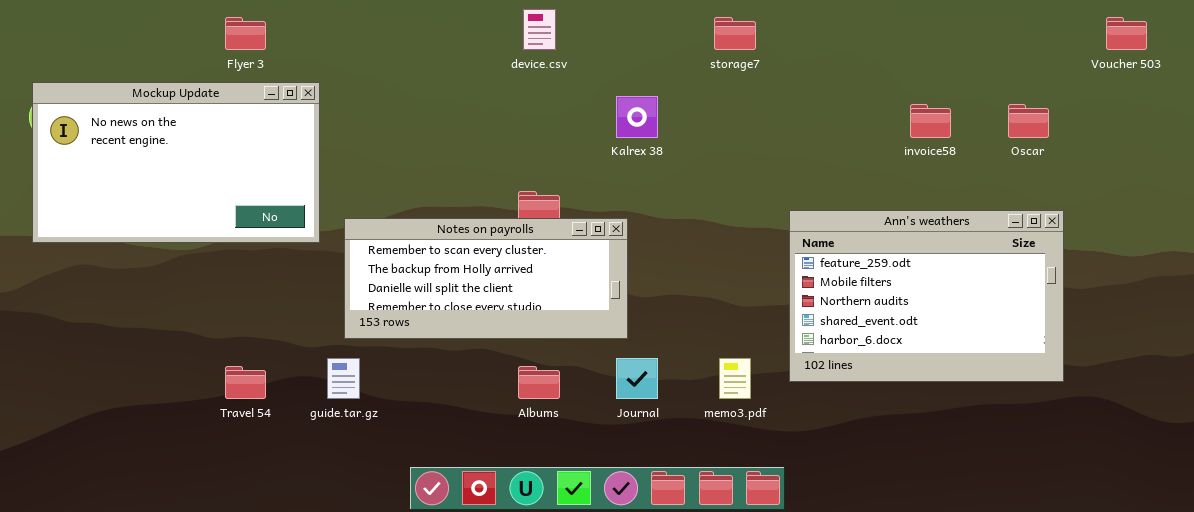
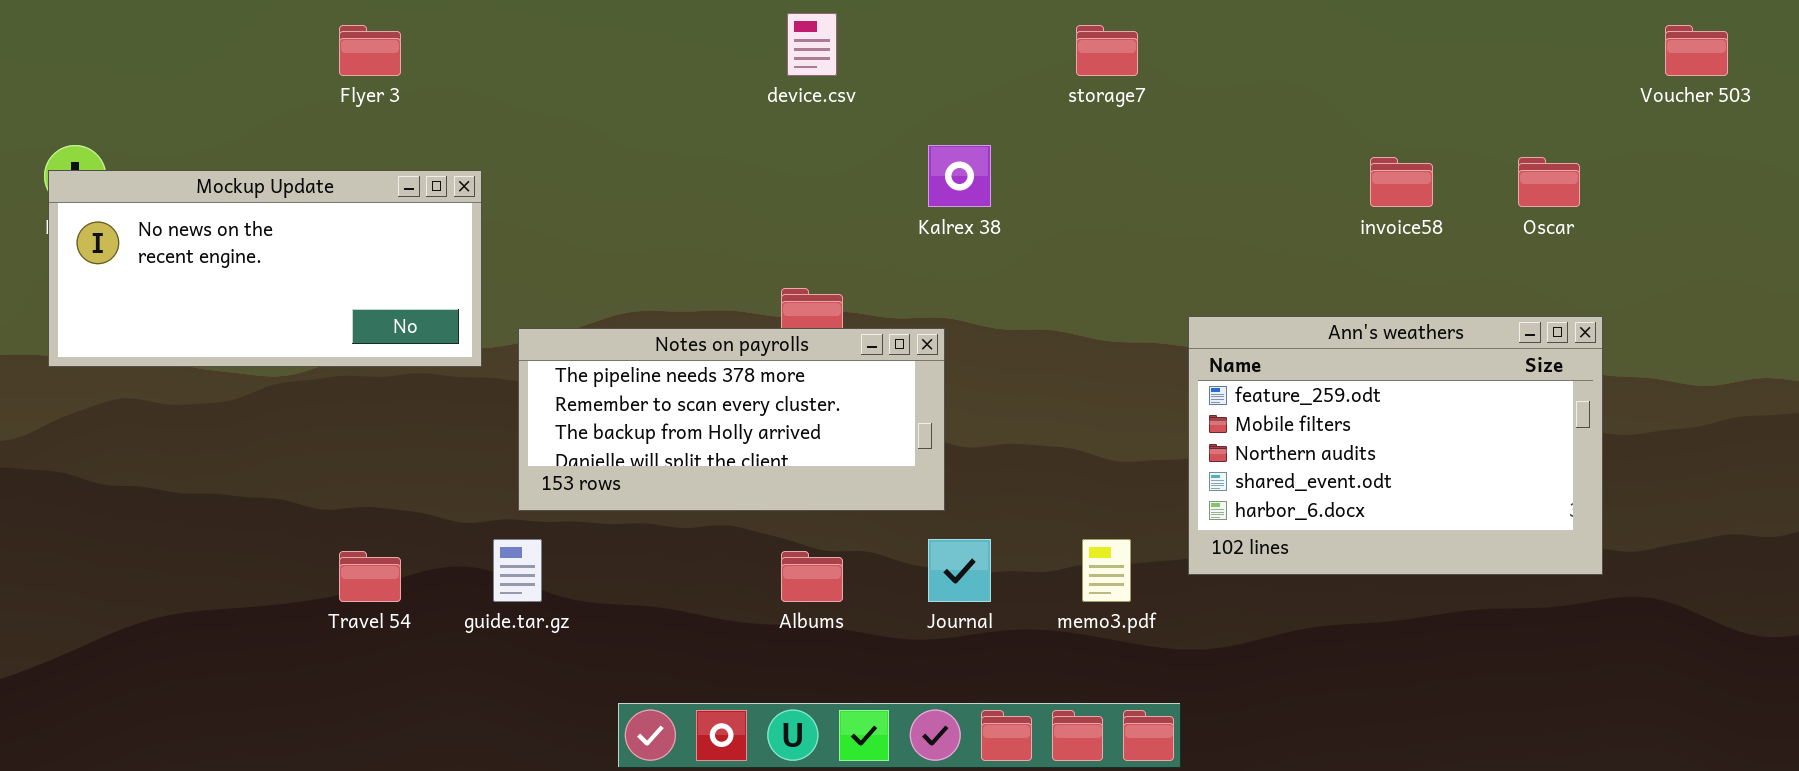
Mockup Update: [32,82,320,243] -> [48,170,482,367], resized
Notes on payrolls: [344,218,628,339] -> [518,328,945,511], scrolled up 1 row

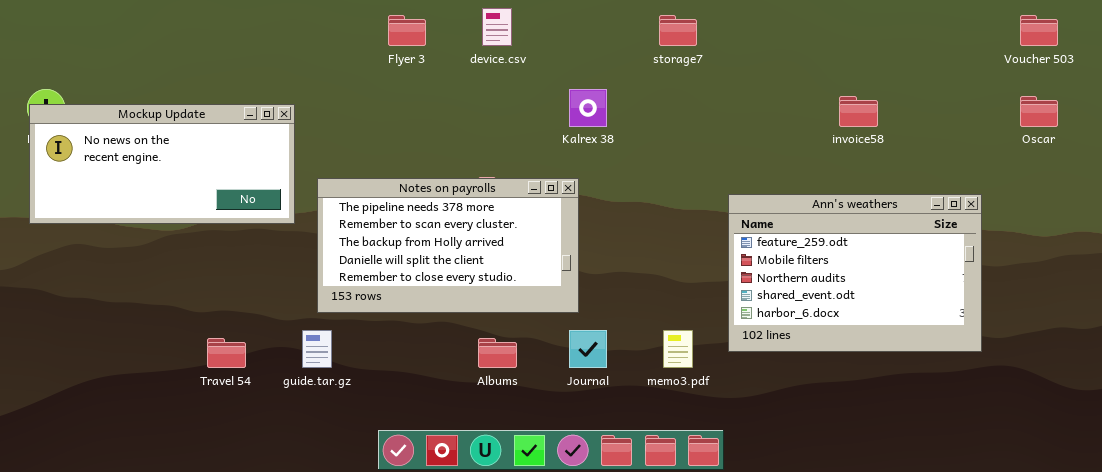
Flyer 3: [339,25,401,76] -> [388,15,426,46], moved
Oscar: [1518,157,1580,207] -> [1020,96,1058,127], moved
Notes on payrolls: [518,328,945,511] -> [317,178,579,313], resized

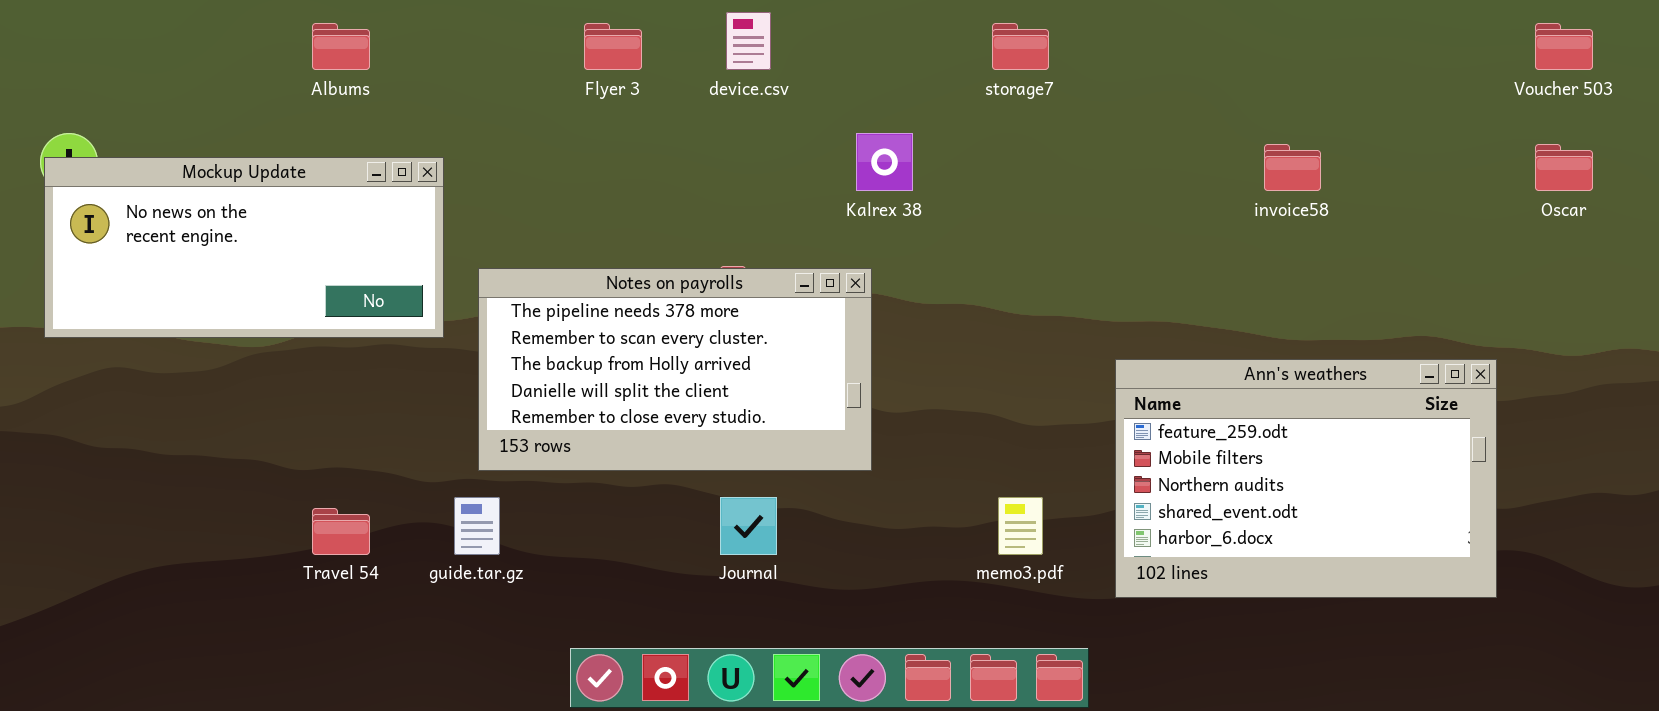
Ann's weathers: [728,194,982,352] -> [1115,359,1497,598], moved
Journal: [569,330,607,368] -> [720,497,777,555], moved
Albums: [478,338,517,368] -> [312,23,370,70], moved

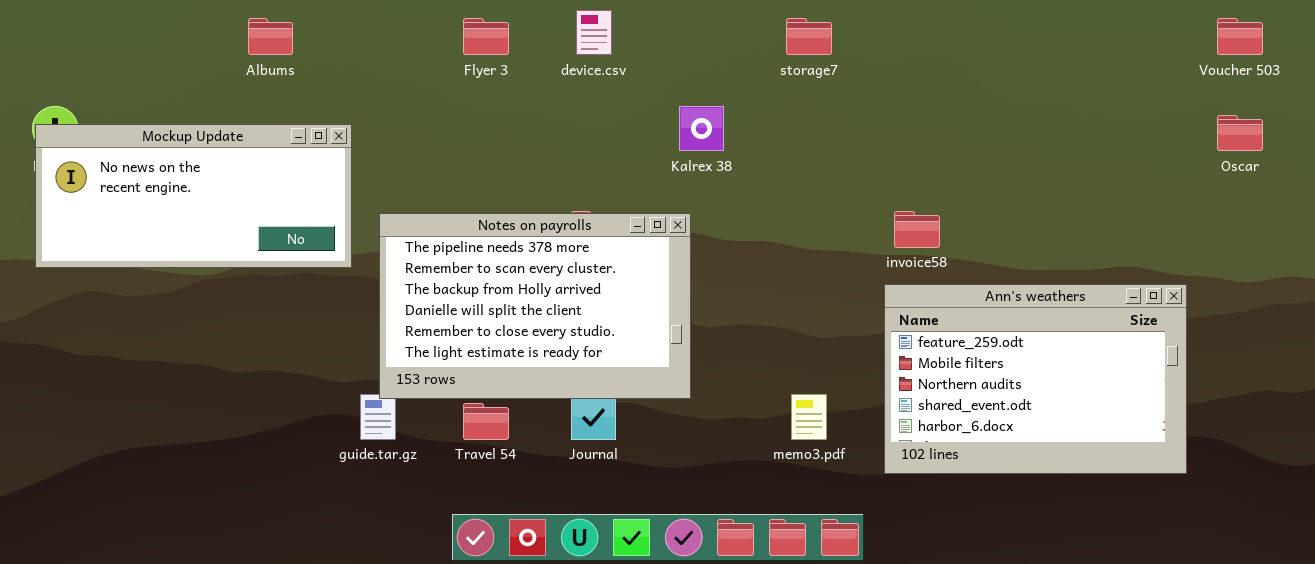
invoice58: [1264,144,1321,191] -> [894,211,940,248], moved
Notes on payrolls: [478,268,872,471] -> [379,213,691,399], resized
Travel 54: [312,508,370,555] -> [463,403,509,440], moved

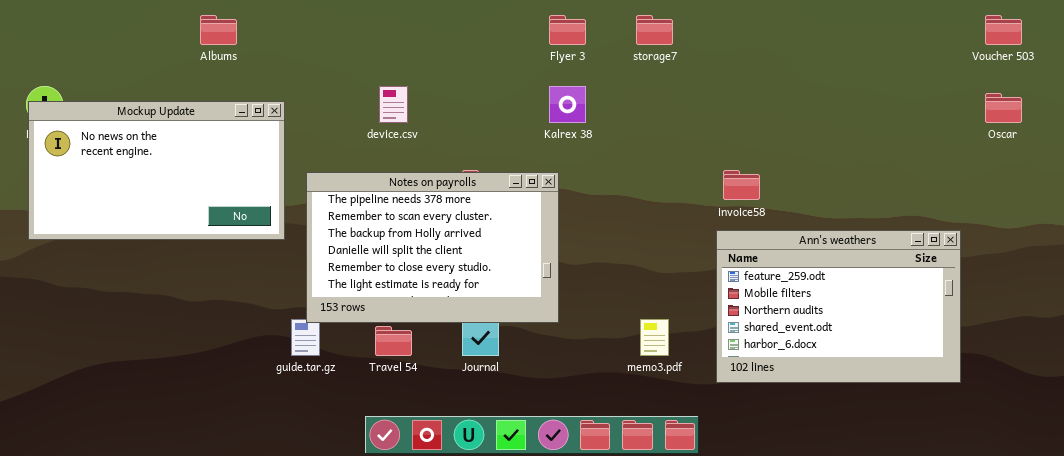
device.csv: [576,10,612,55] -> [379,86,408,123], moved
Flyer 3: [463,18,509,55] -> [549,15,586,45], moved
Mockup Update: [35,124,352,268] -> [28,101,285,240], resized

